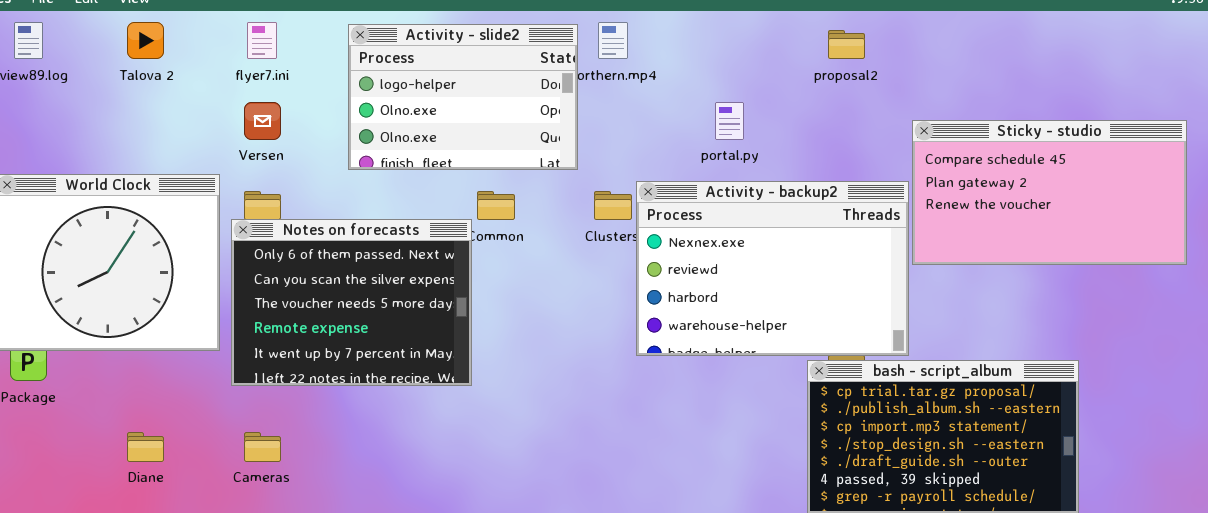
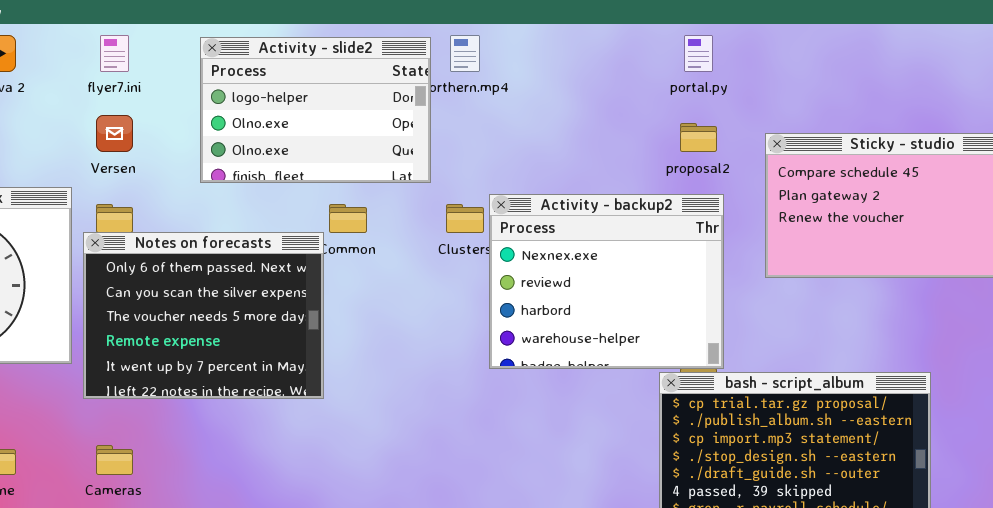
proposal2: [828,30,865,59] -> [680,123,717,152], moved
portal.py: [715,102,744,140] -> [684,35,713,72], moved
Activity - backup2: [636,181,909,356] -> [489,194,724,369], resized

